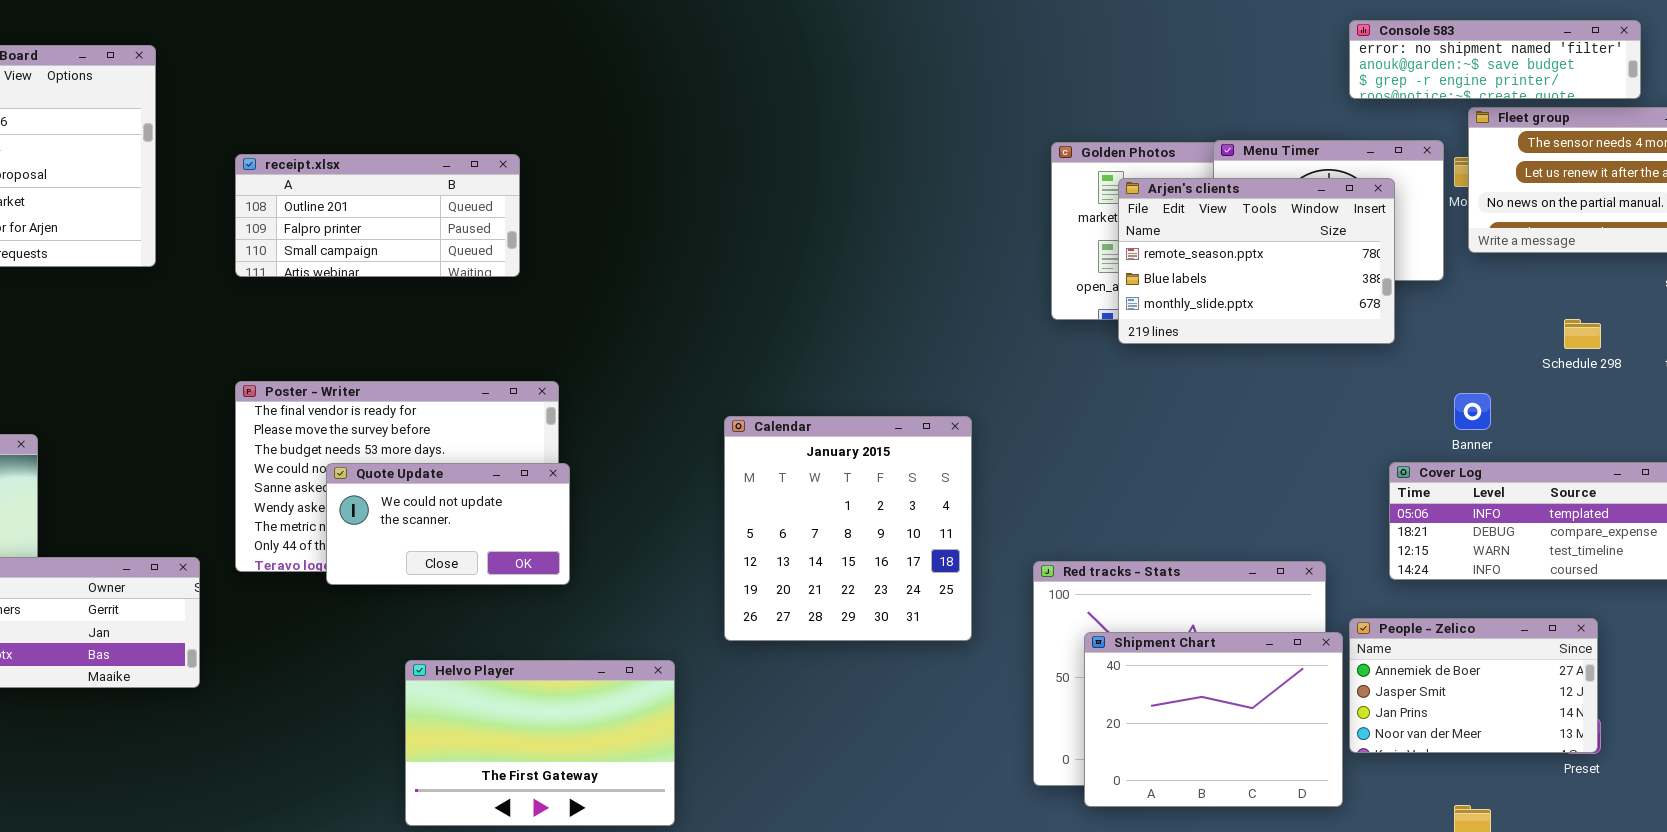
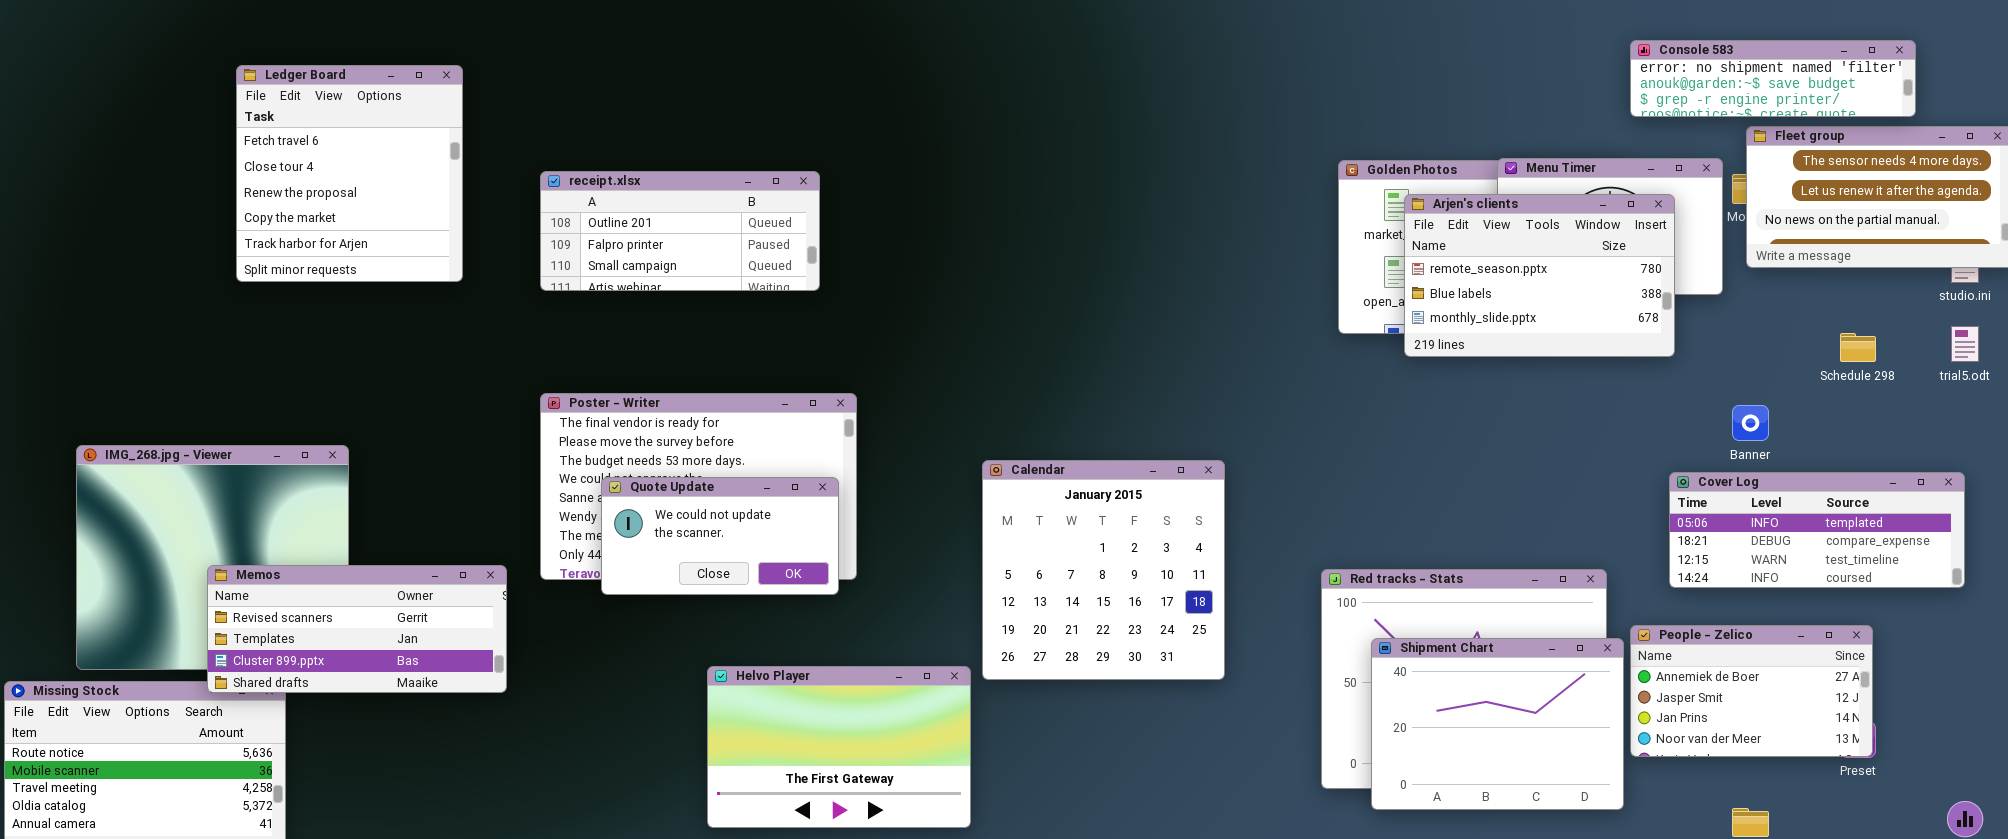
Calendar: [724,416,972,641] -> [982,460,1225,680], moved
Quote Update: [326,463,570,585] -> [601,477,839,595], moved

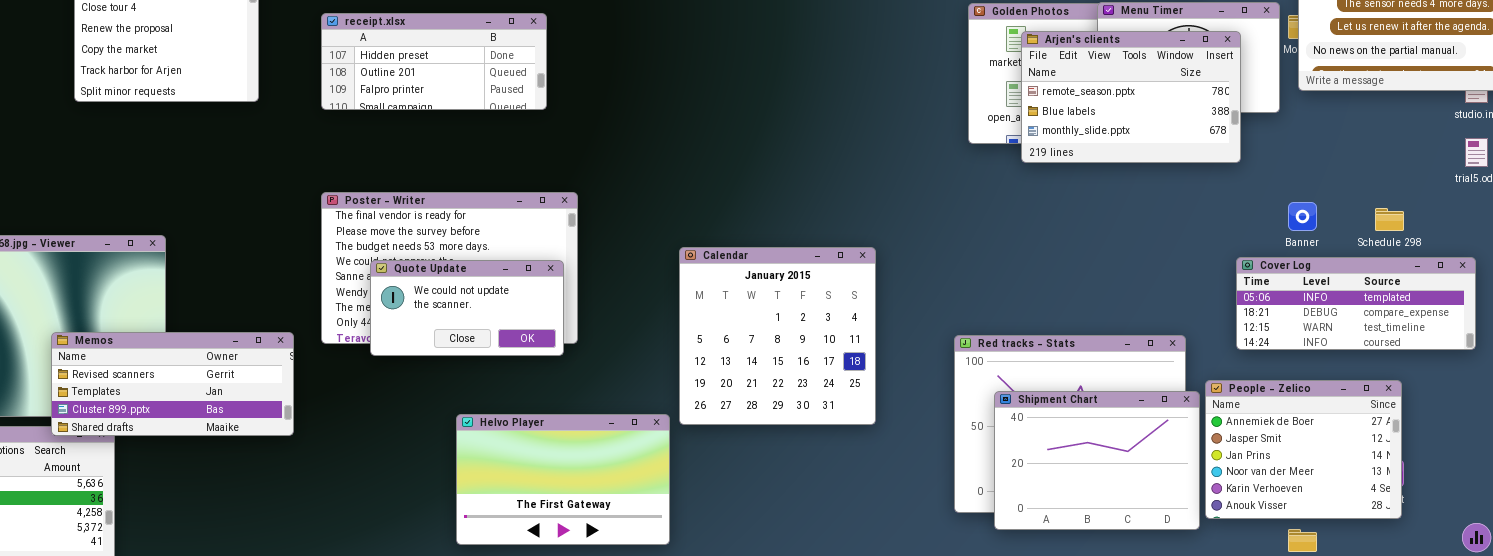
receipt.xlsx: [540,171,820,291] -> [321,13,547,110], scrolled up 1 row
Schedule 298: [1840,333,1876,362] -> [1375,208,1404,231], moved
People - Zelico: [1630,625,1873,757] -> [1205,380,1402,519], resized

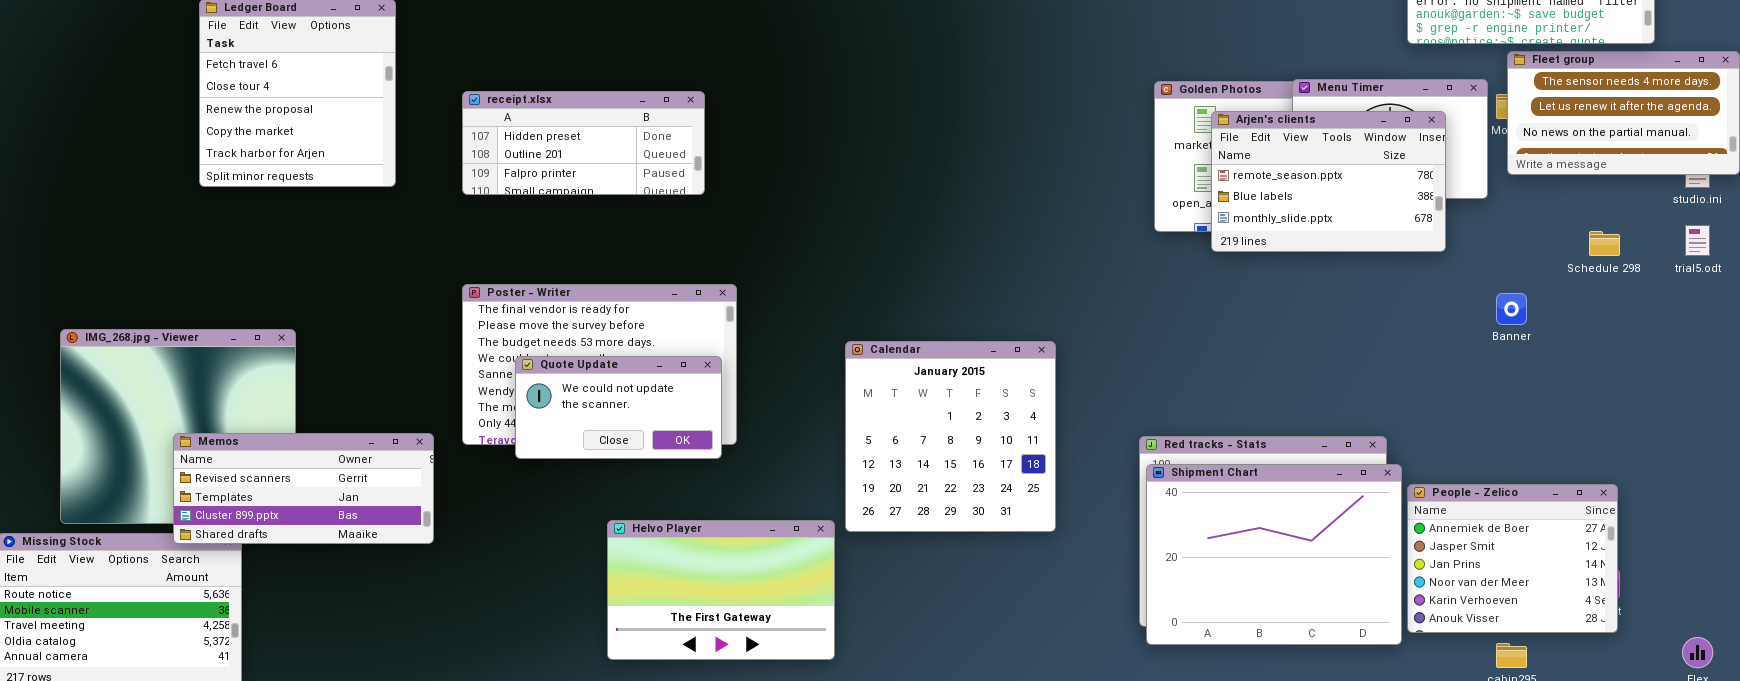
Schedule 298: [1375,208,1404,231] -> [1589,231,1620,256], moved
Cover Log: [1236,257,1476,350] -> none, closed
Shipment Chart: [994,391,1200,530] -> [1146,464,1402,645], resized

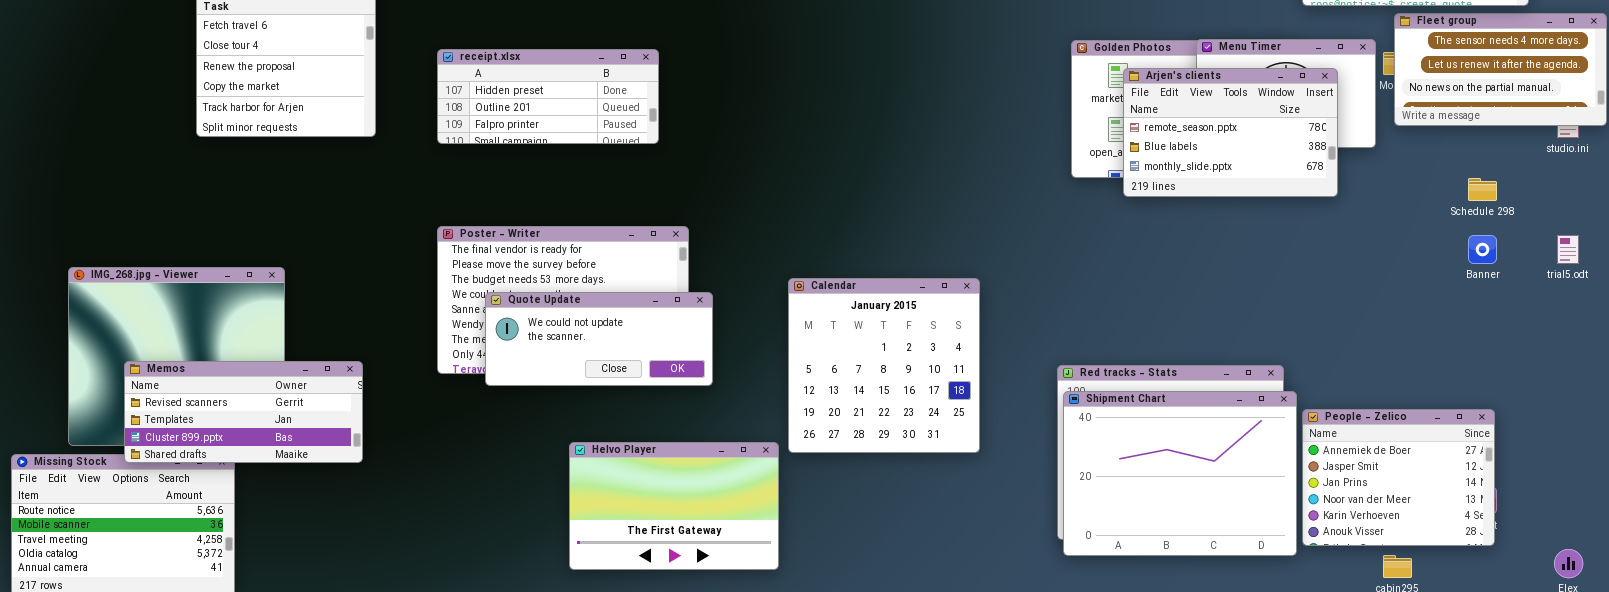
trial5.odt: [1685,225,1710,256] -> [1557,235,1579,264], moved
Banner: [1496,293,1527,325] -> [1468,235,1497,264], moved
Quote Update: [515,356,722,459] -> [485,292,713,386], resized
Memos: [173,433,434,544] -> [124,361,363,463], moved

